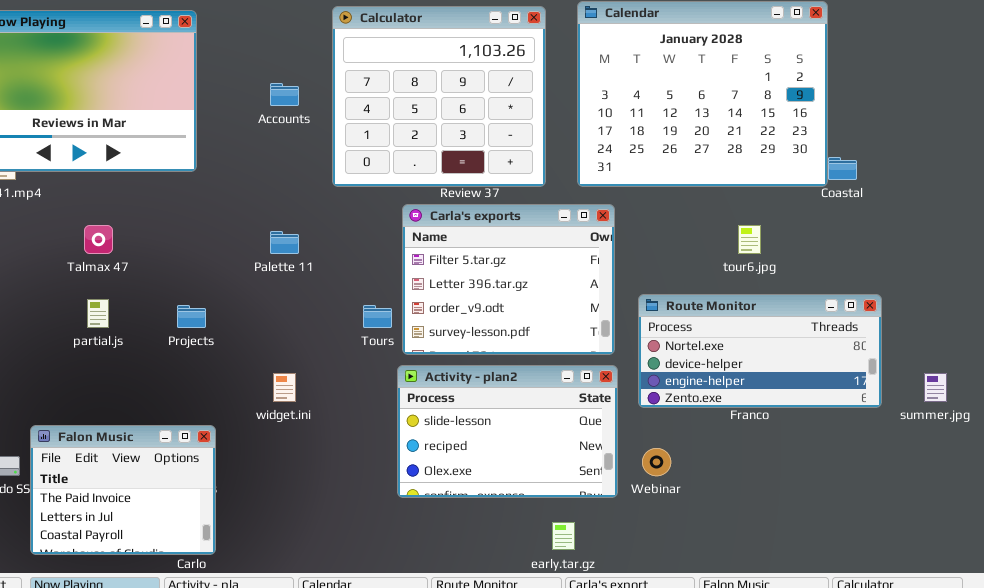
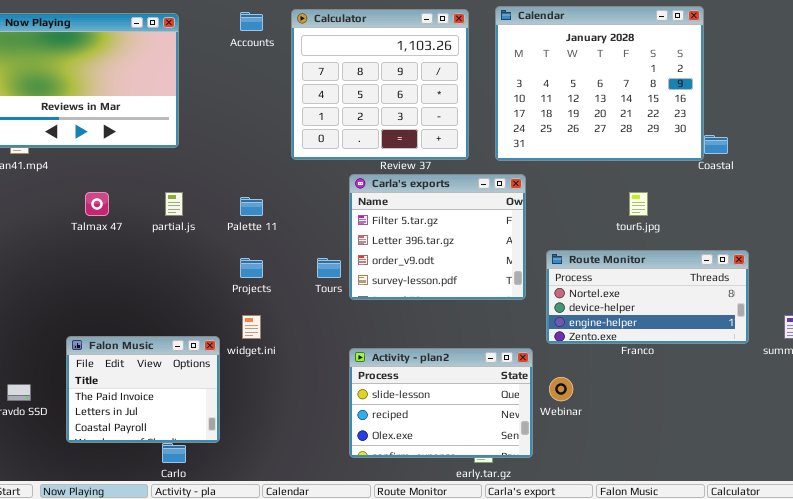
Accounts: [270,83,299,106] -> [240,12,263,31], moved
partial.js: [87,299,109,328] -> [165,192,183,216], moved
Projects: [177,305,206,328] -> [240,258,263,278], moved
Activity - plan2: [397,365,618,498] -> [349,348,533,458], moved
Falon Music: [30,425,216,555] -> [66,336,220,443], moved

